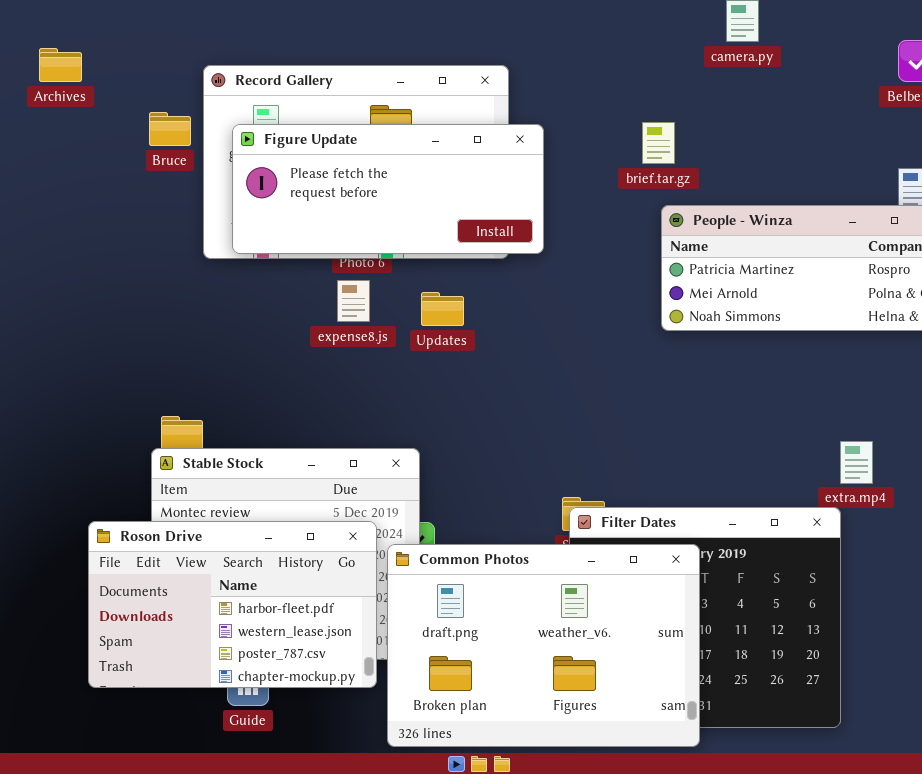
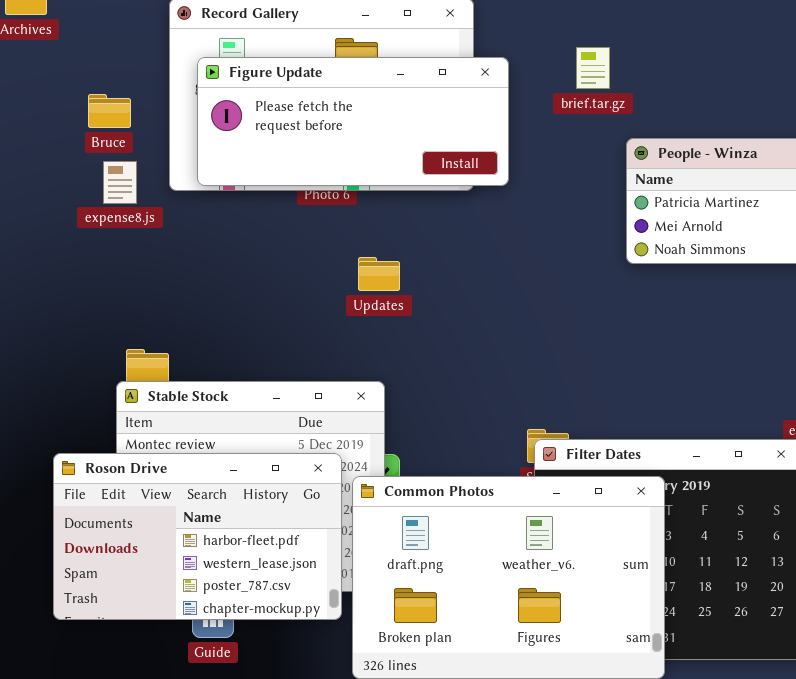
Bruce: [149,112,191,146] -> [88,94,131,128], moved
brief.tar.gz: [642,122,675,164] -> [576,47,610,89], moved
expense8.js: [337,280,370,322] -> [103,161,137,204], moved
Updates: [421,292,464,326] -> [358,257,400,291], moved

